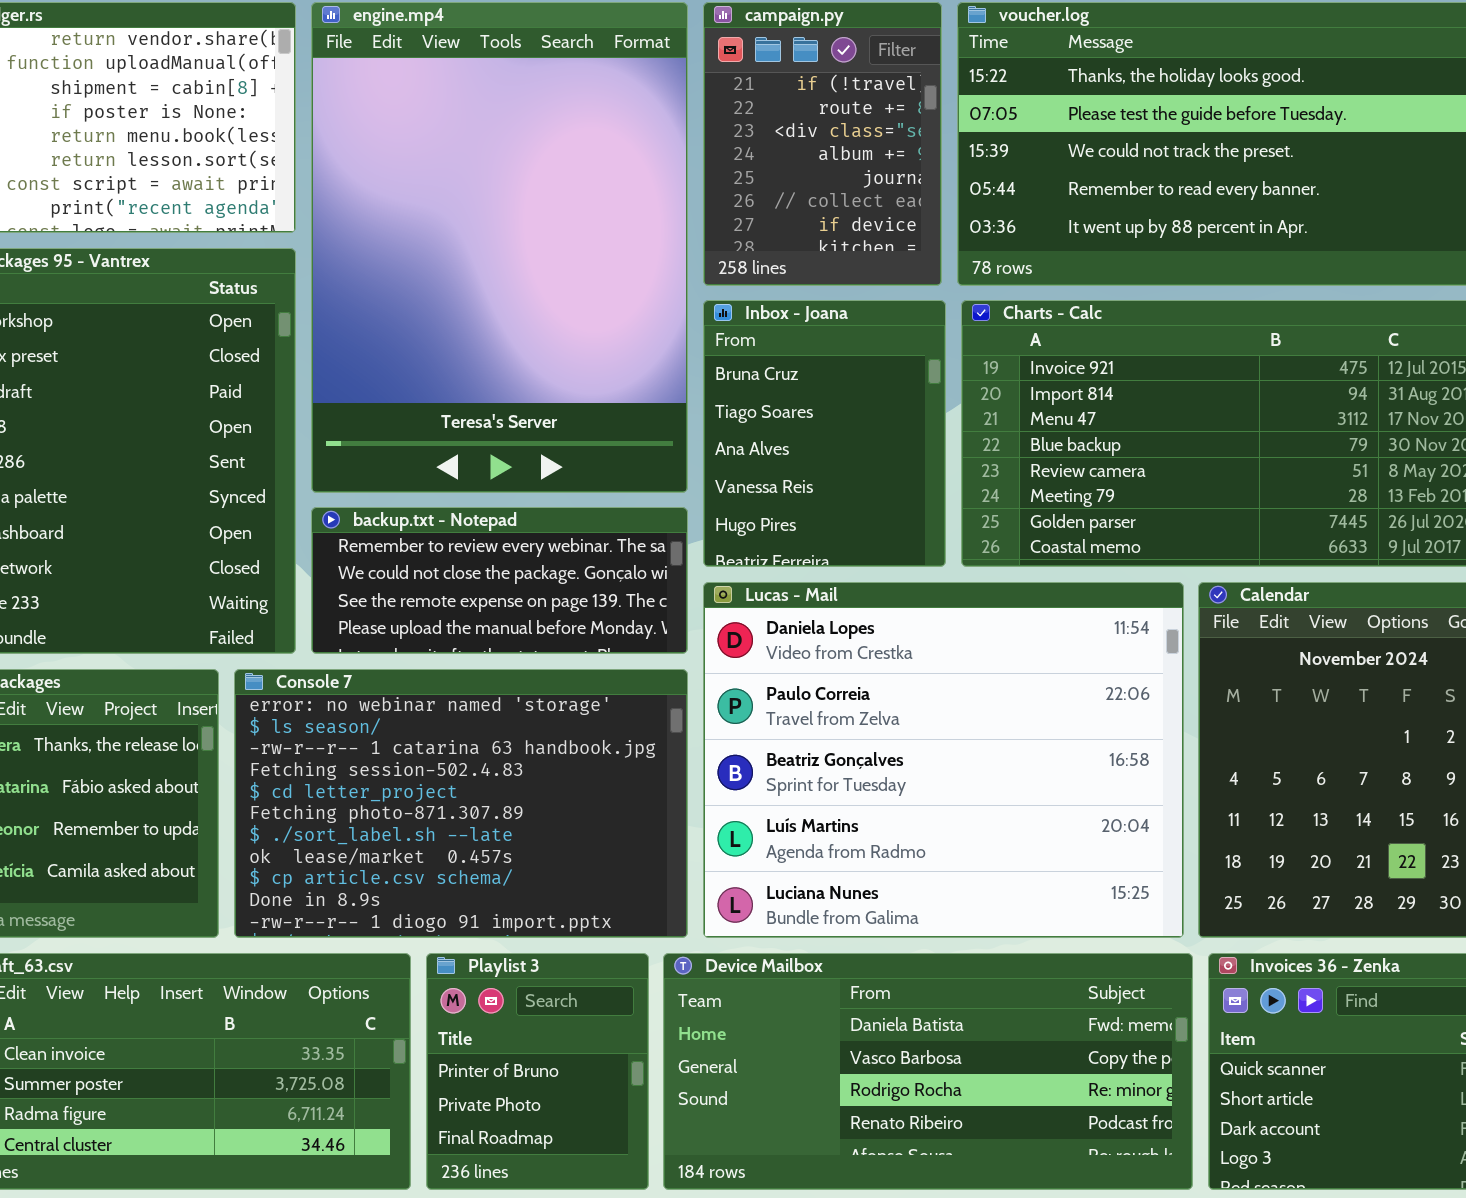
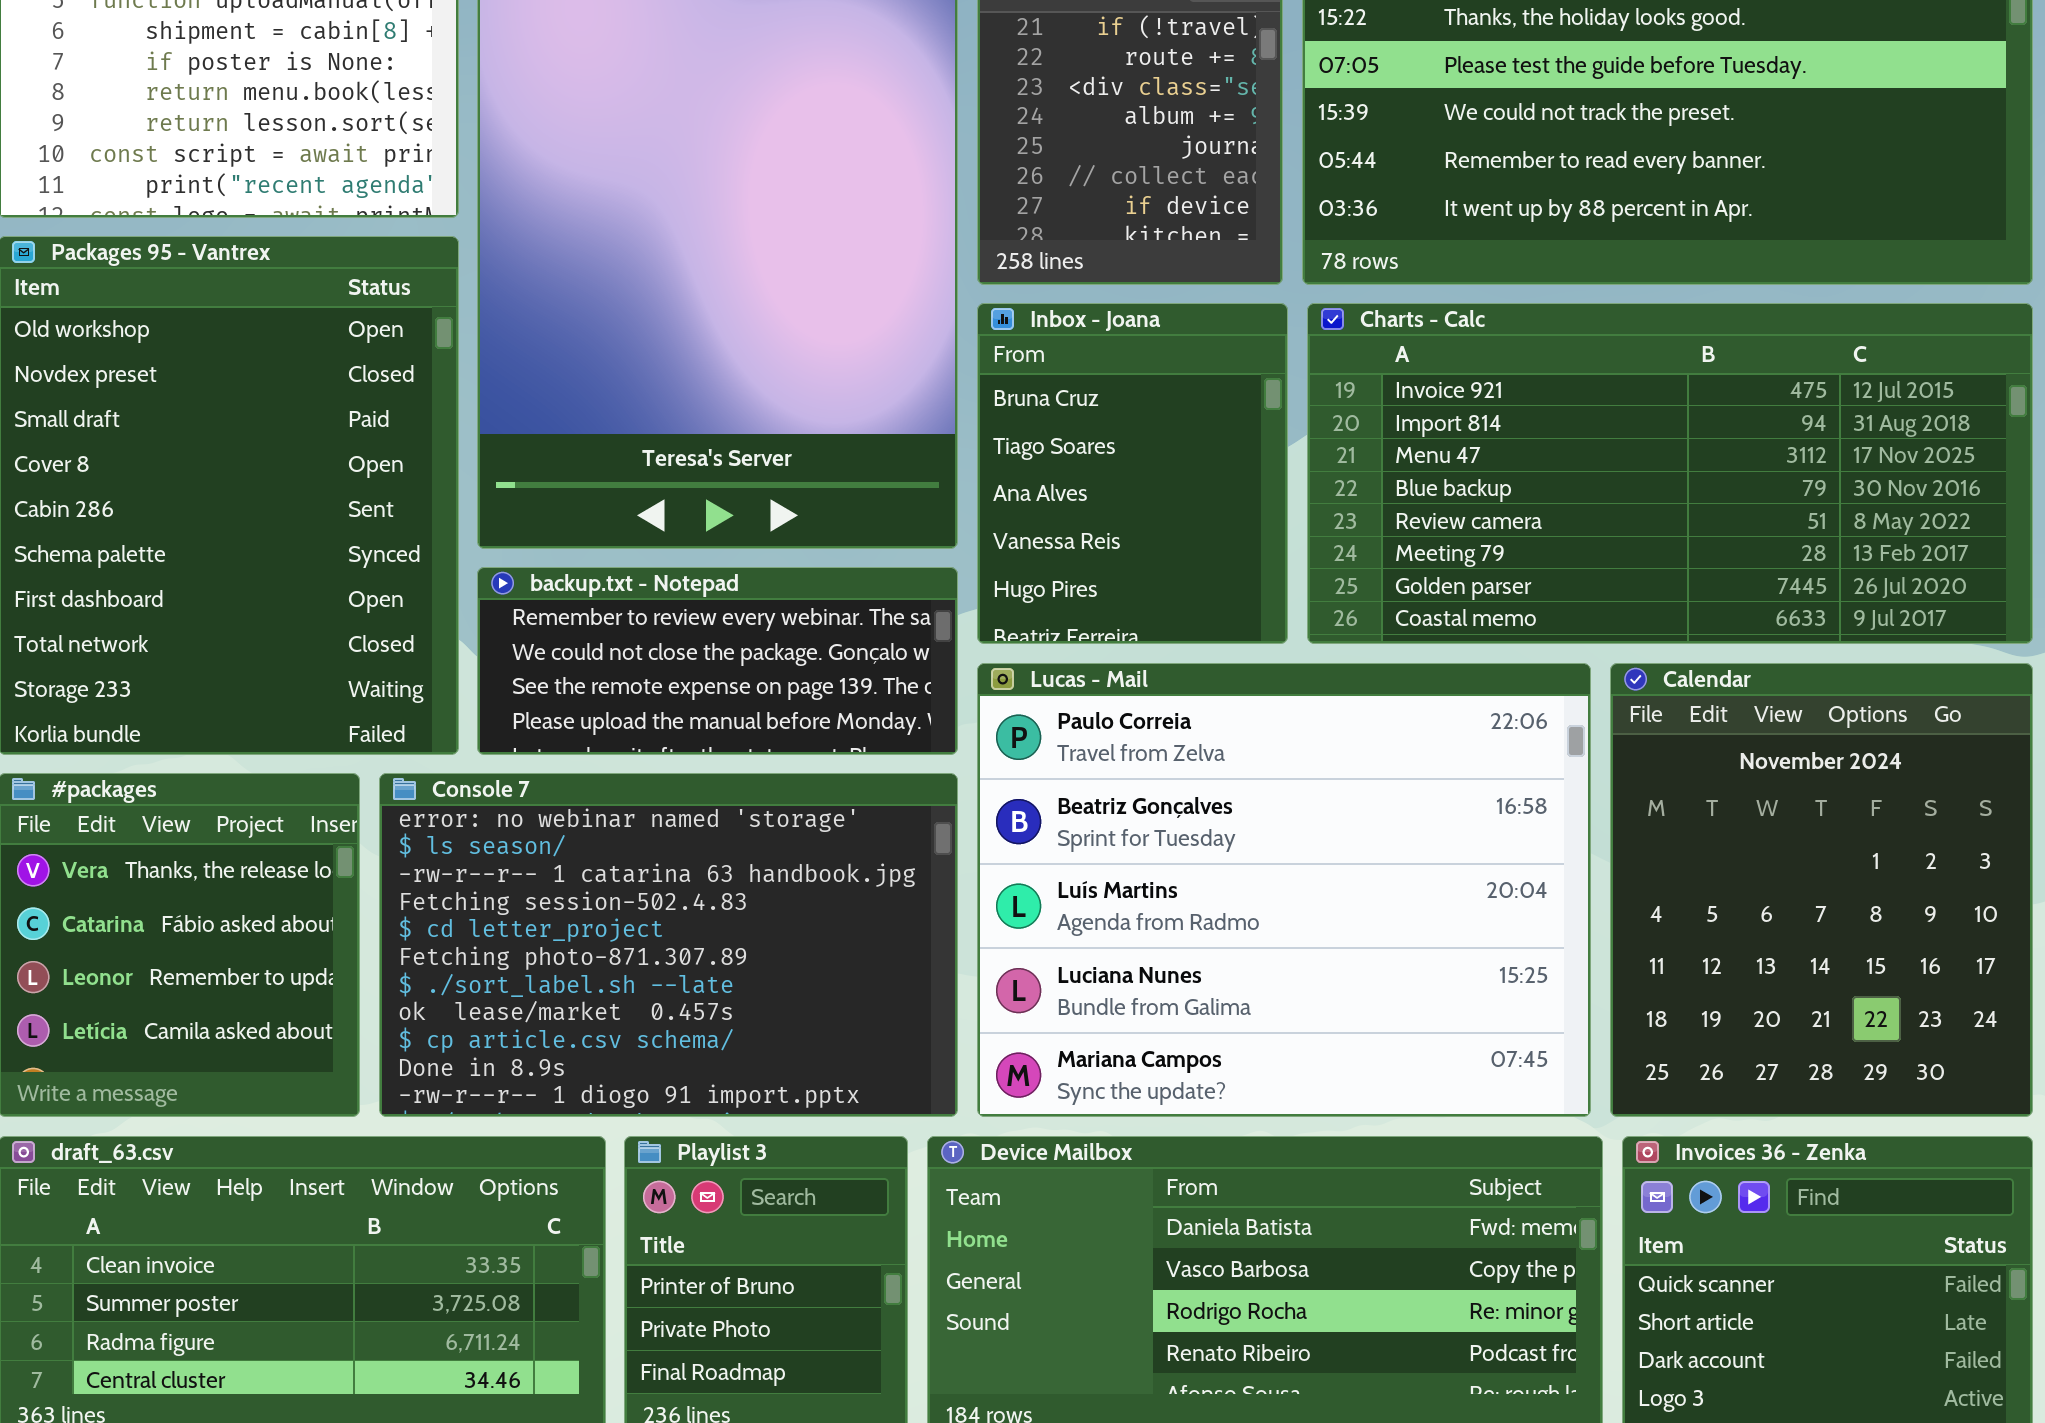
Lucas - Mail: [703,582,1184,938] -> [977,663,1591,1117], scrolled down 1 row

